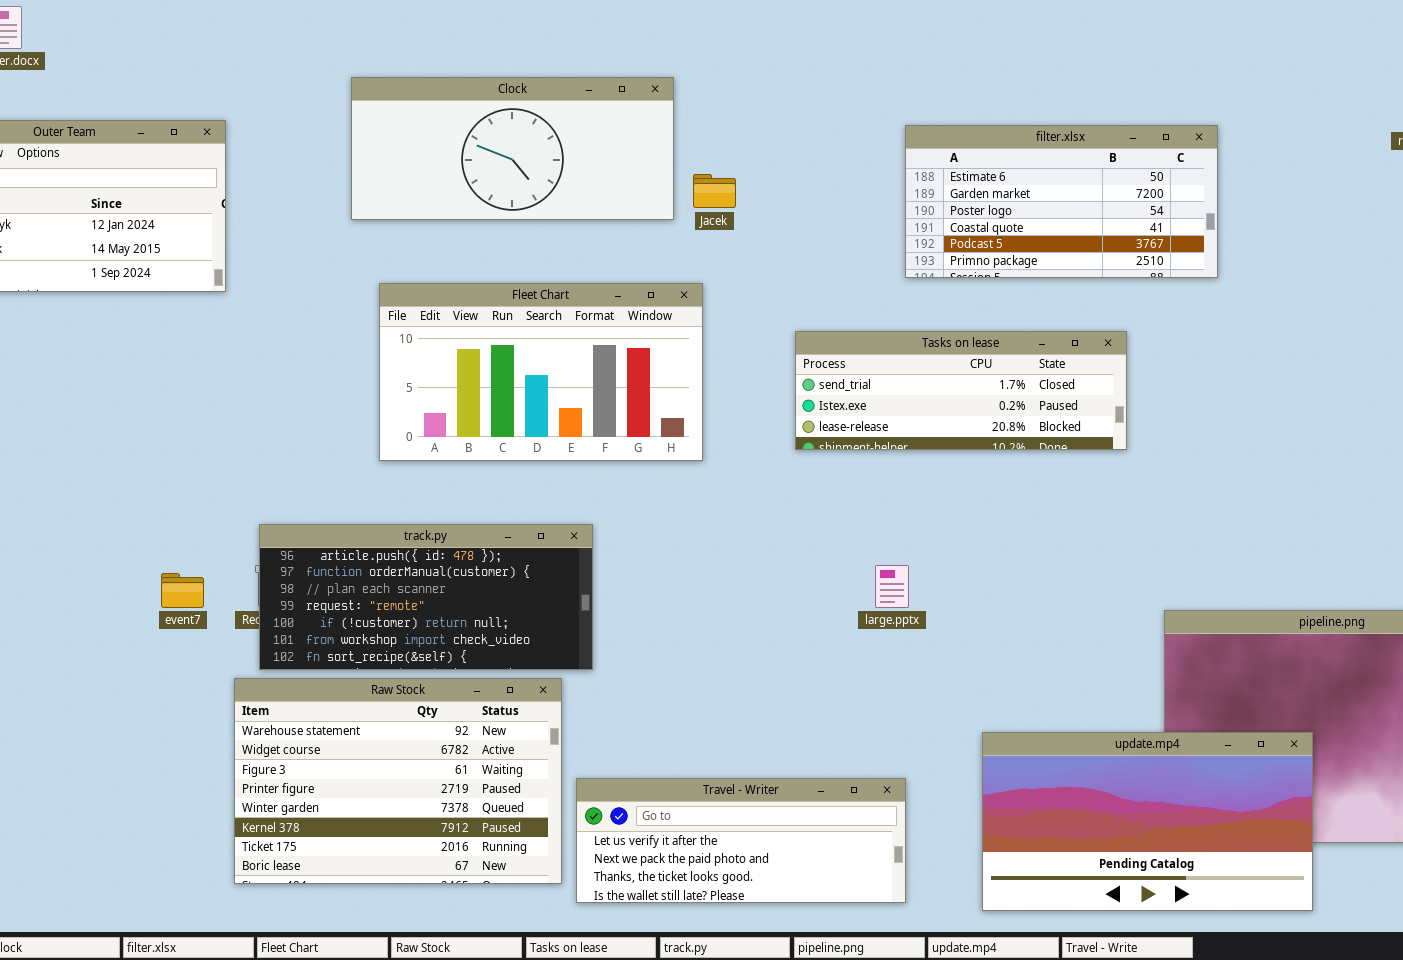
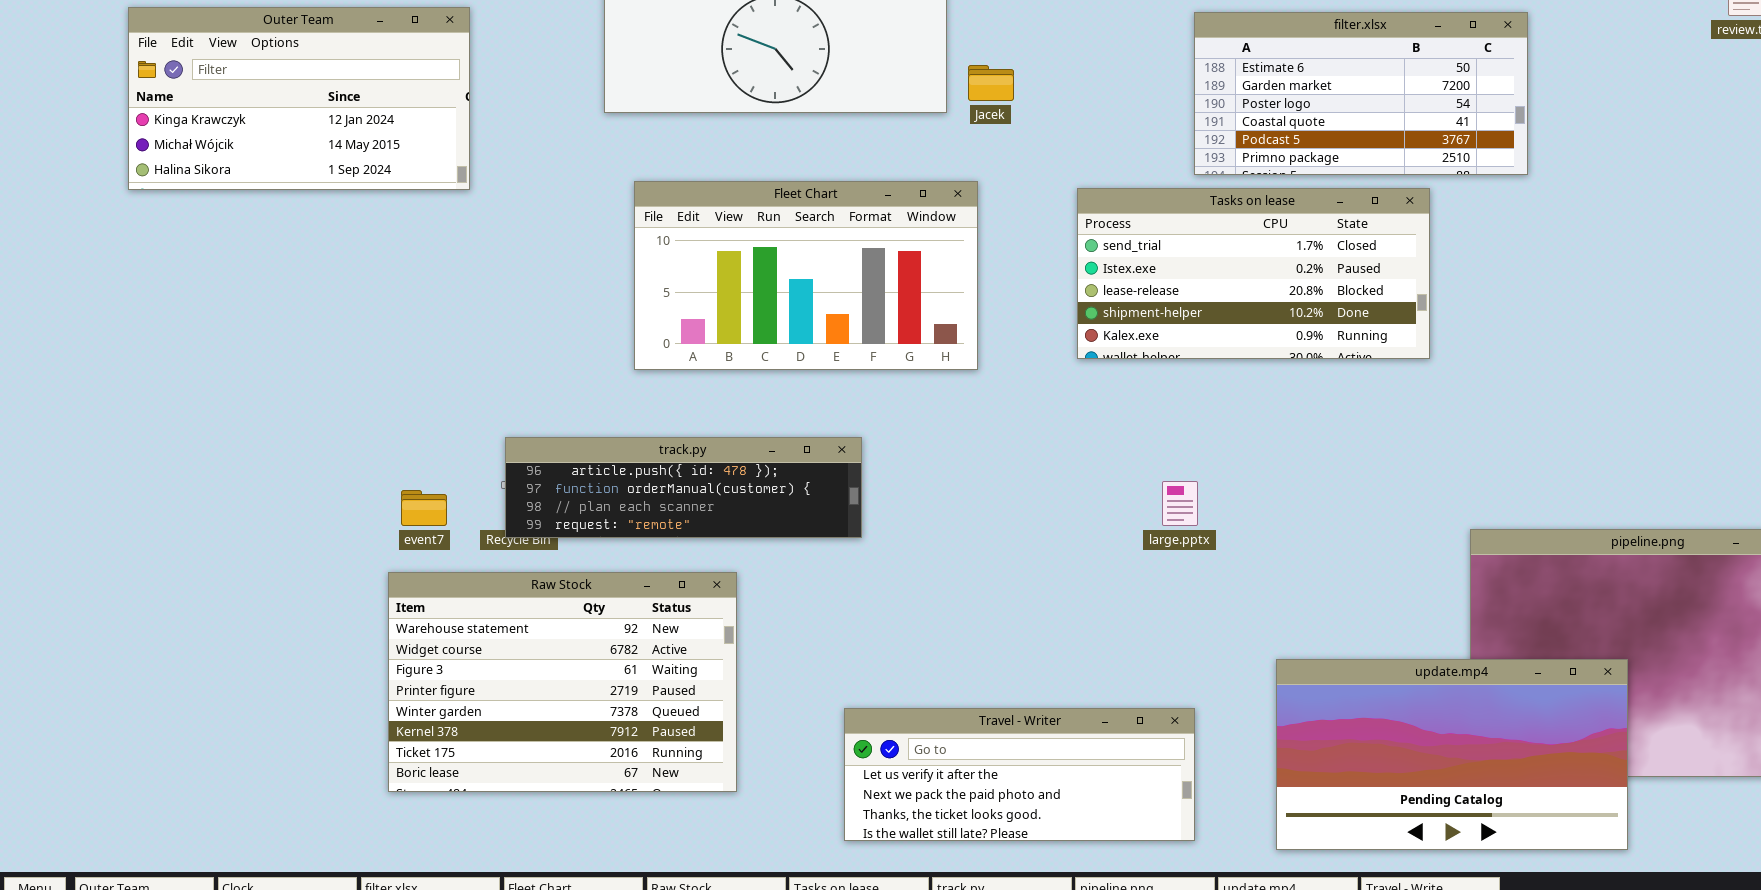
Tasks on lease: [795,331,1127,450] -> [1077,188,1430,359], resized
track.py: [259,524,593,670] -> [505,437,862,538], resized
Raw Stock: [234,678,562,884] -> [388,572,737,792], moved

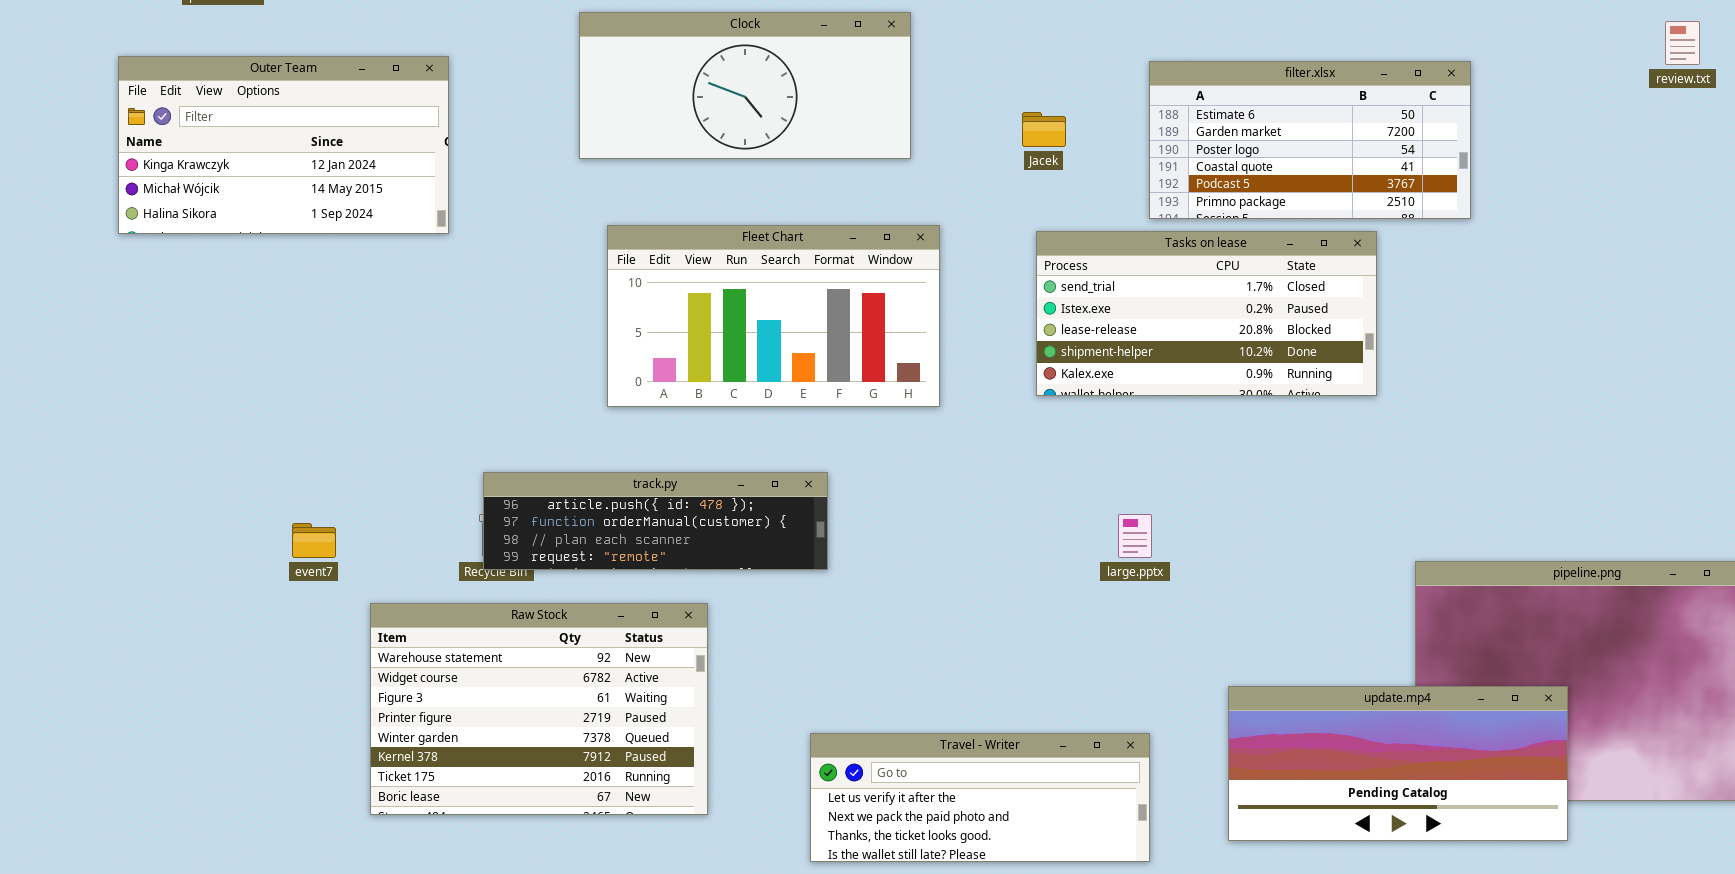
Jacek: [968,65,1014,101] -> [1022,112,1066,147], moved
event7: [401,490,447,526] -> [292,523,336,558], moved
update.mp4: [1276,659,1628,850] -> [1228,686,1568,841], resized

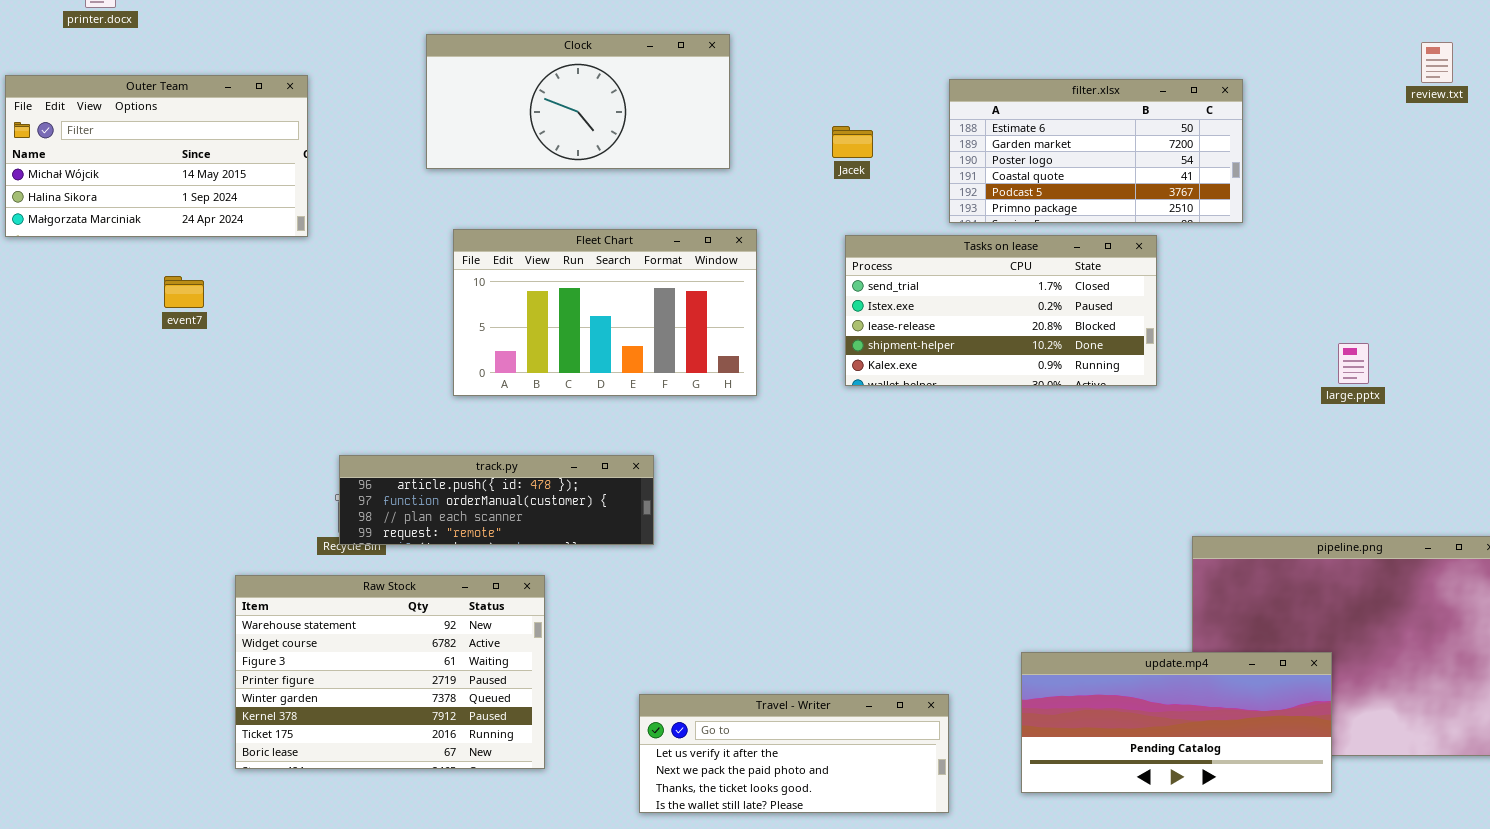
Outer Team: [118,56,449,234] -> [5,75,308,237], scrolled down 1 row
large.pptx: [1118,514,1152,558] -> [1338,343,1369,384], moved
event7: [292,523,336,558] -> [164,276,204,308], moved

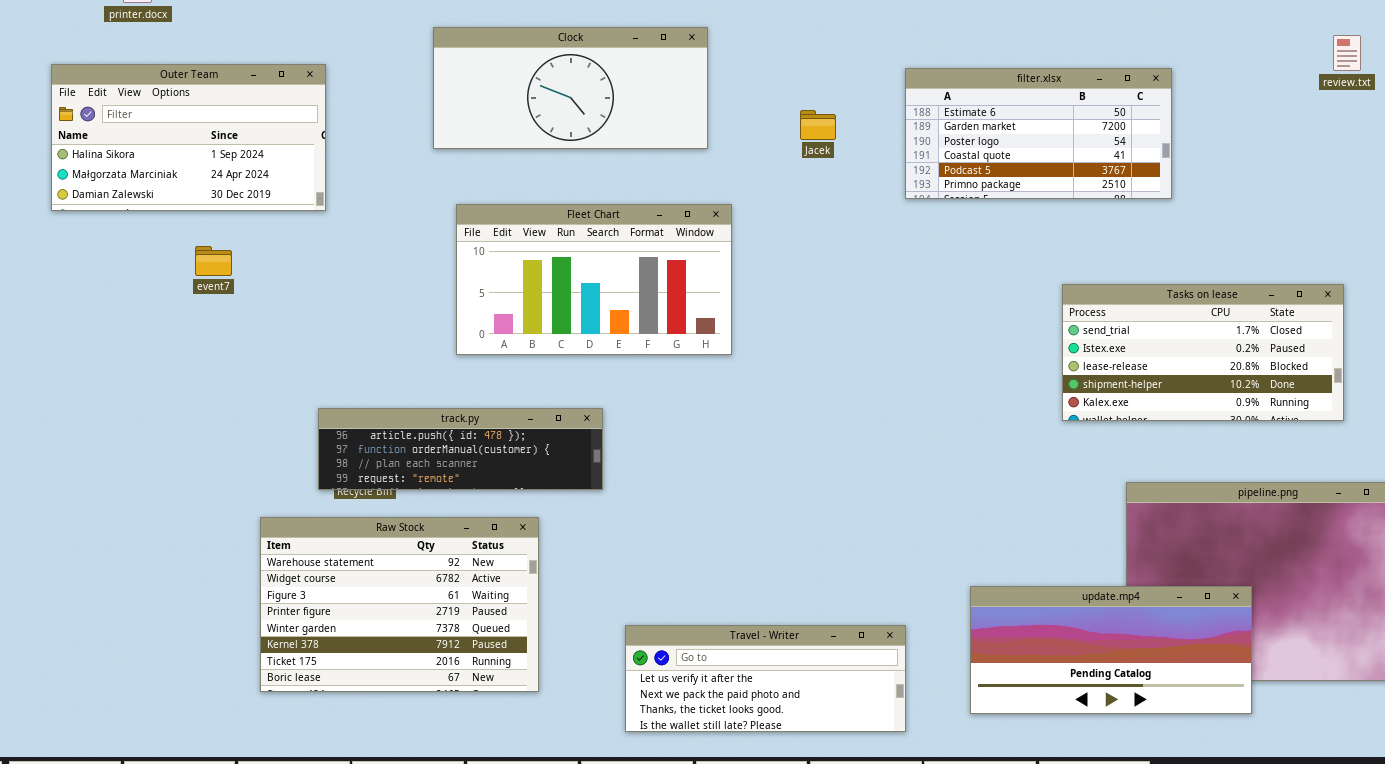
Outer Team: [5,75,308,237] -> [51,64,326,211], scrolled down 1 row
Tasks on lease: [845,235,1157,386] -> [1062,284,1344,421], moved
track.py: [339,455,654,545] -> [318,408,603,490], moved

